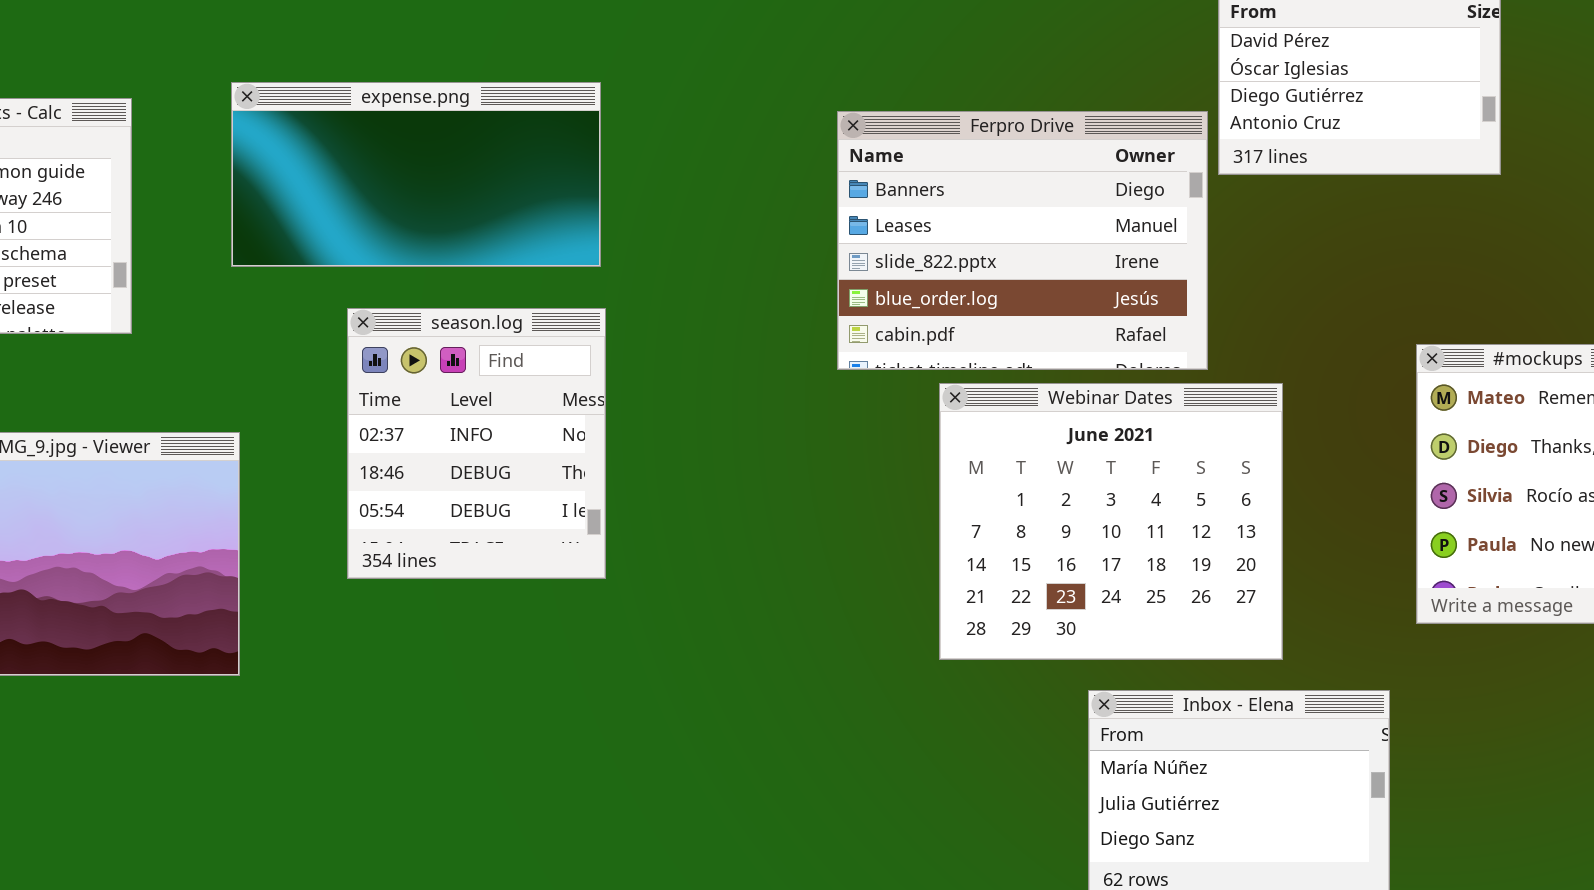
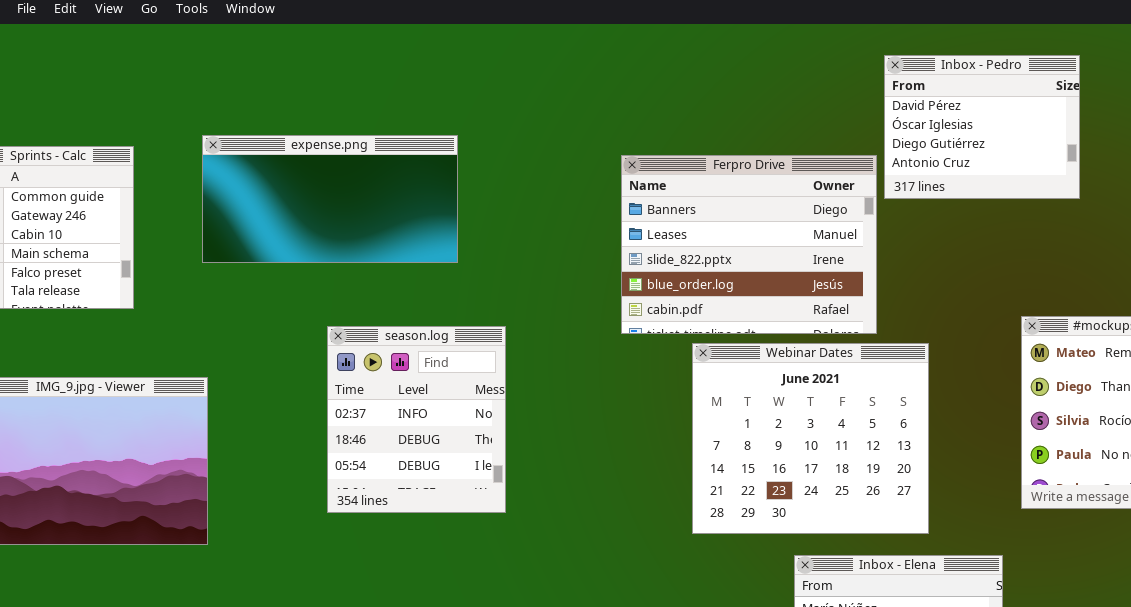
season.log: [347,308,606,579] -> [327,326,506,513], moved

